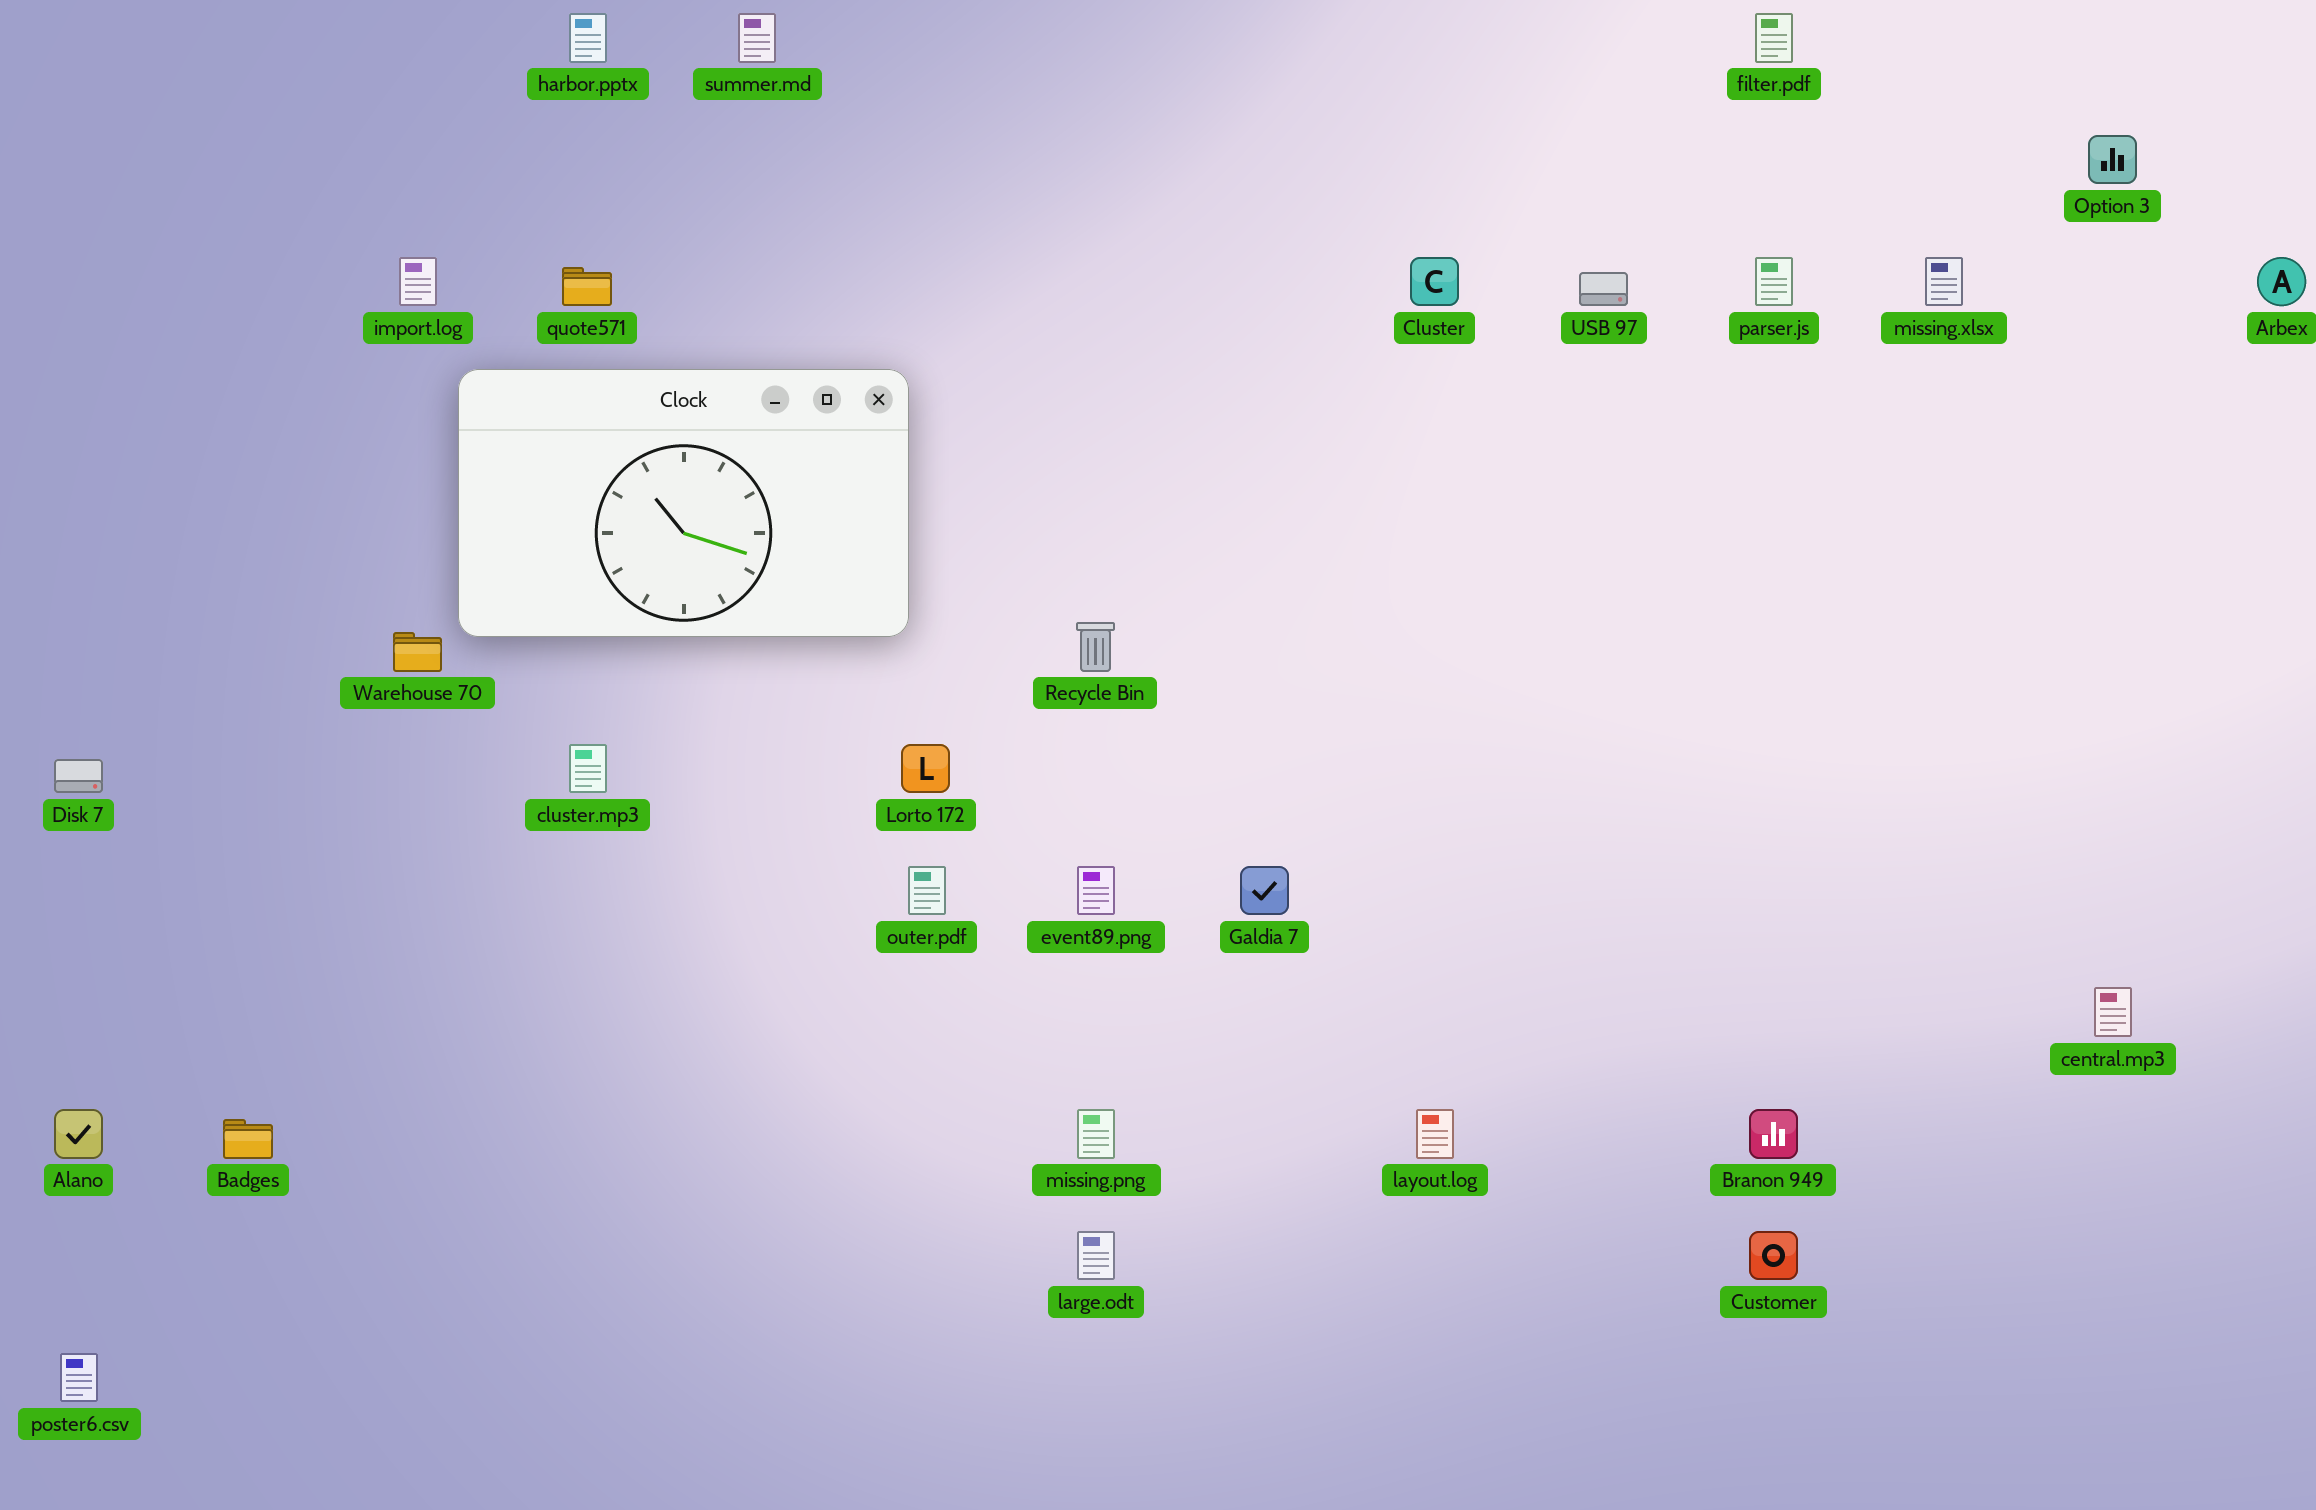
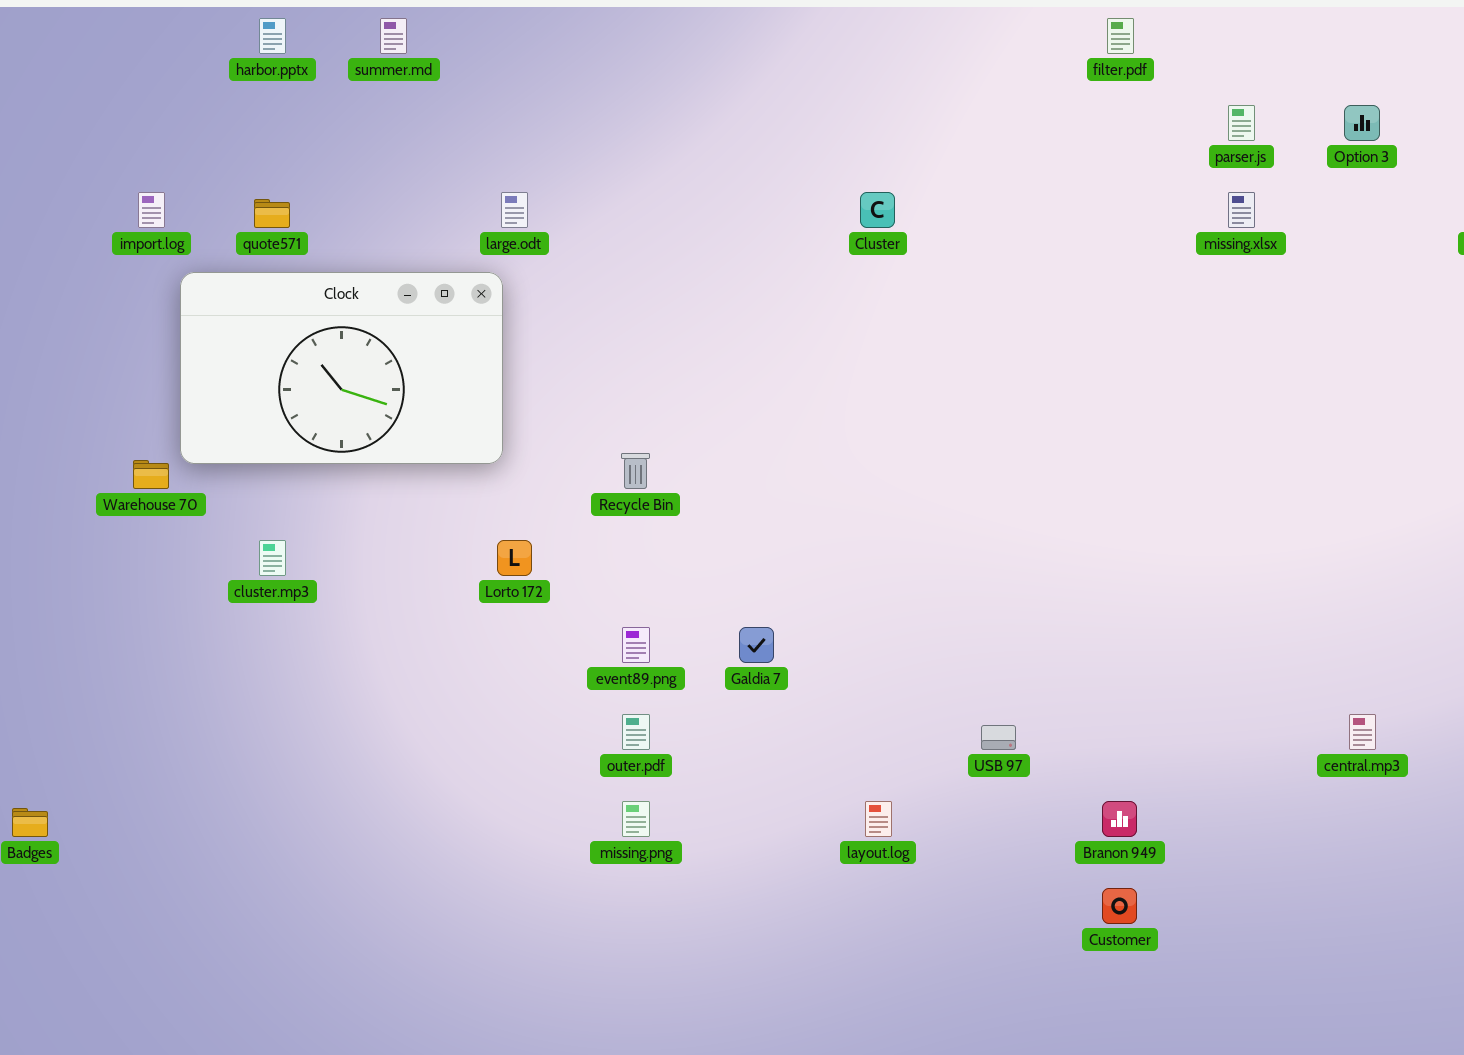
parser.js: [1755,257,1793,306] -> [1228,105,1255,141], moved
USB 97: [1579,272,1628,306] -> [981,725,1016,750], moved
outer.pdf: [908,866,946,915] -> [622,714,650,750], moved
large.odt: [1077,1231,1115,1280] -> [501,192,528,228], moved

